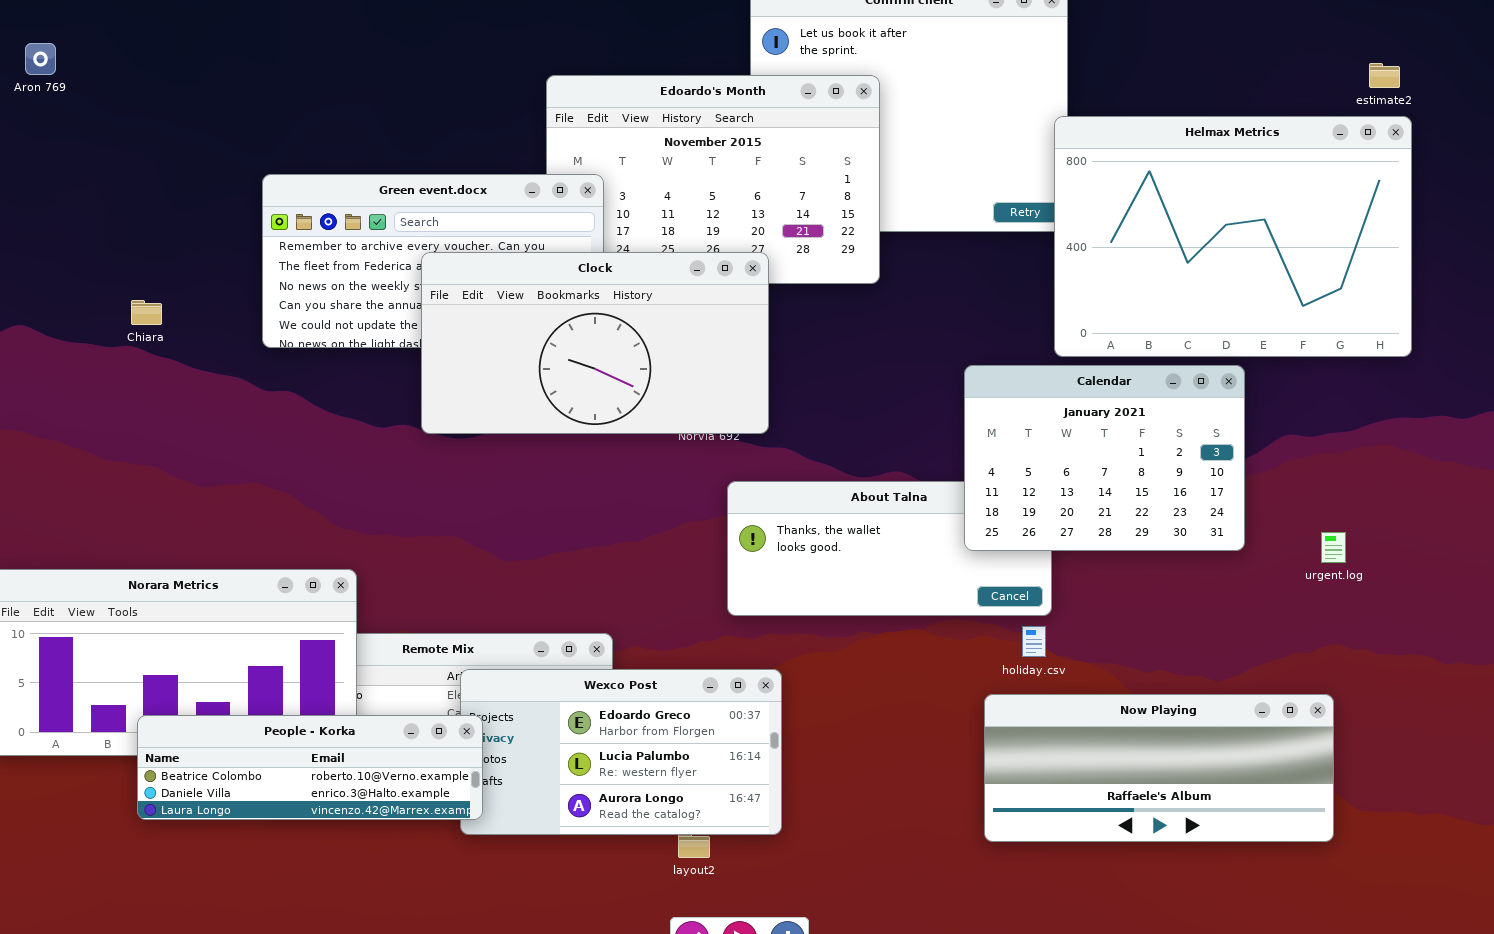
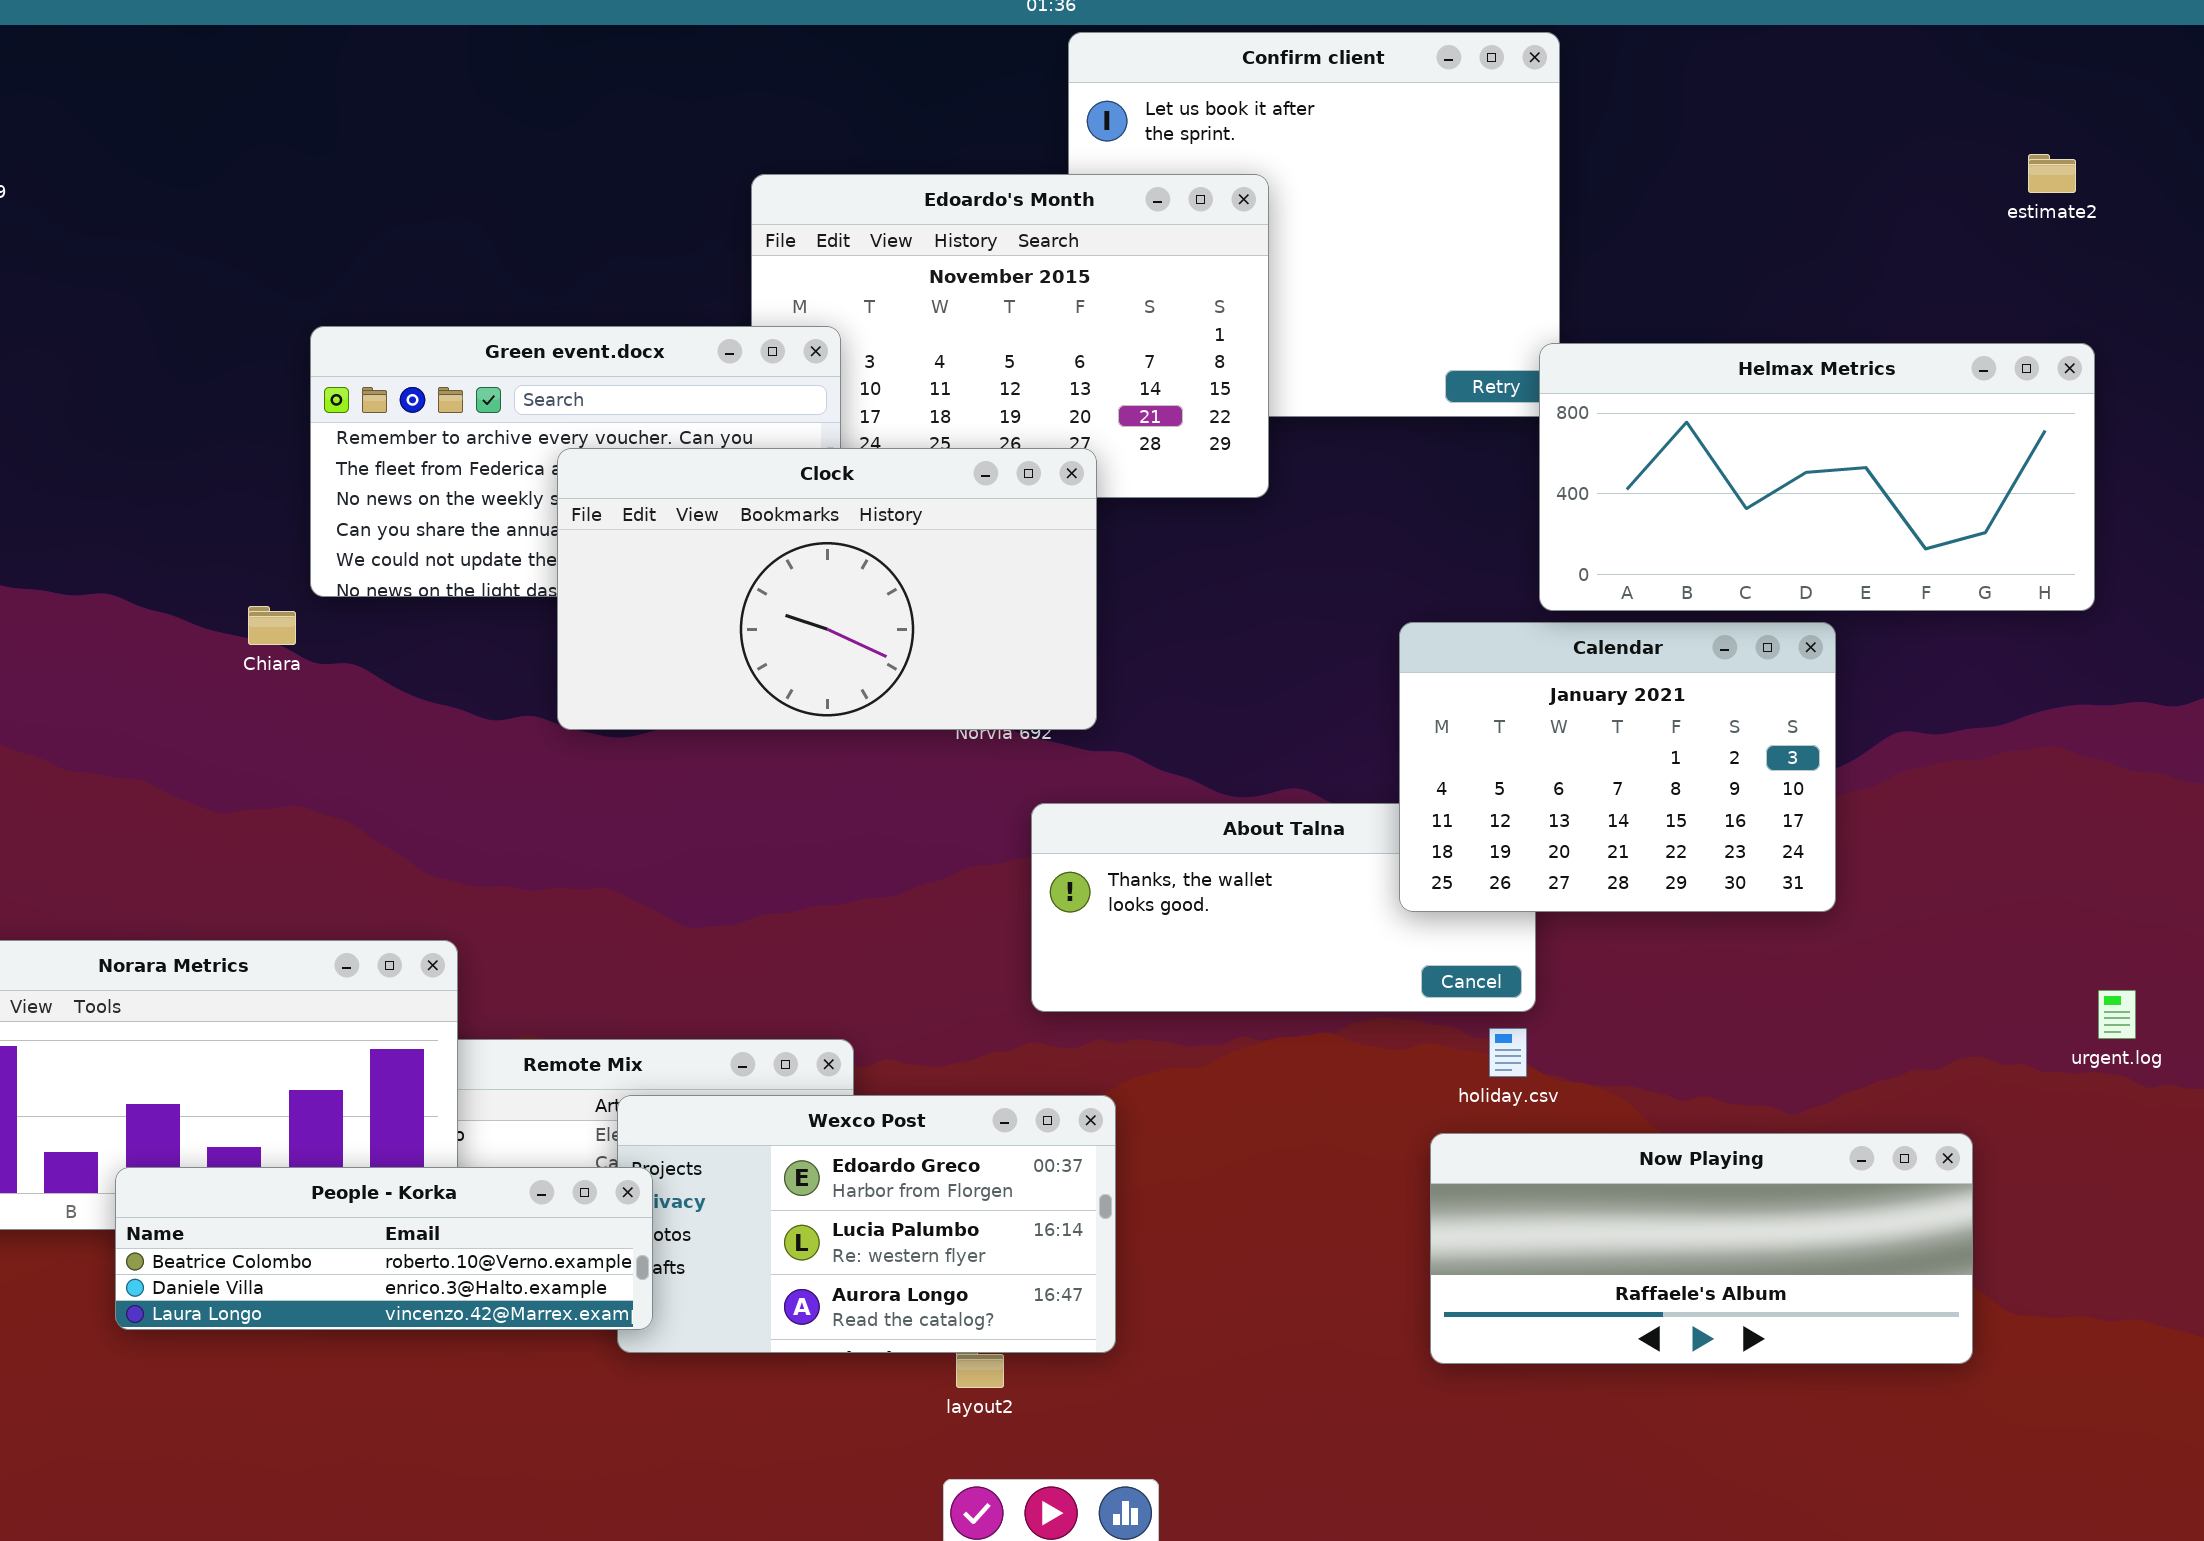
Helmax Metrics: [1054,116,1412,357] -> [1539,343,2095,611], resized
Chiara: [131,300,162,325] -> [248,606,296,645], moved
urgent.log: [1321,532,1346,563] -> [2098,990,2136,1039], moved

